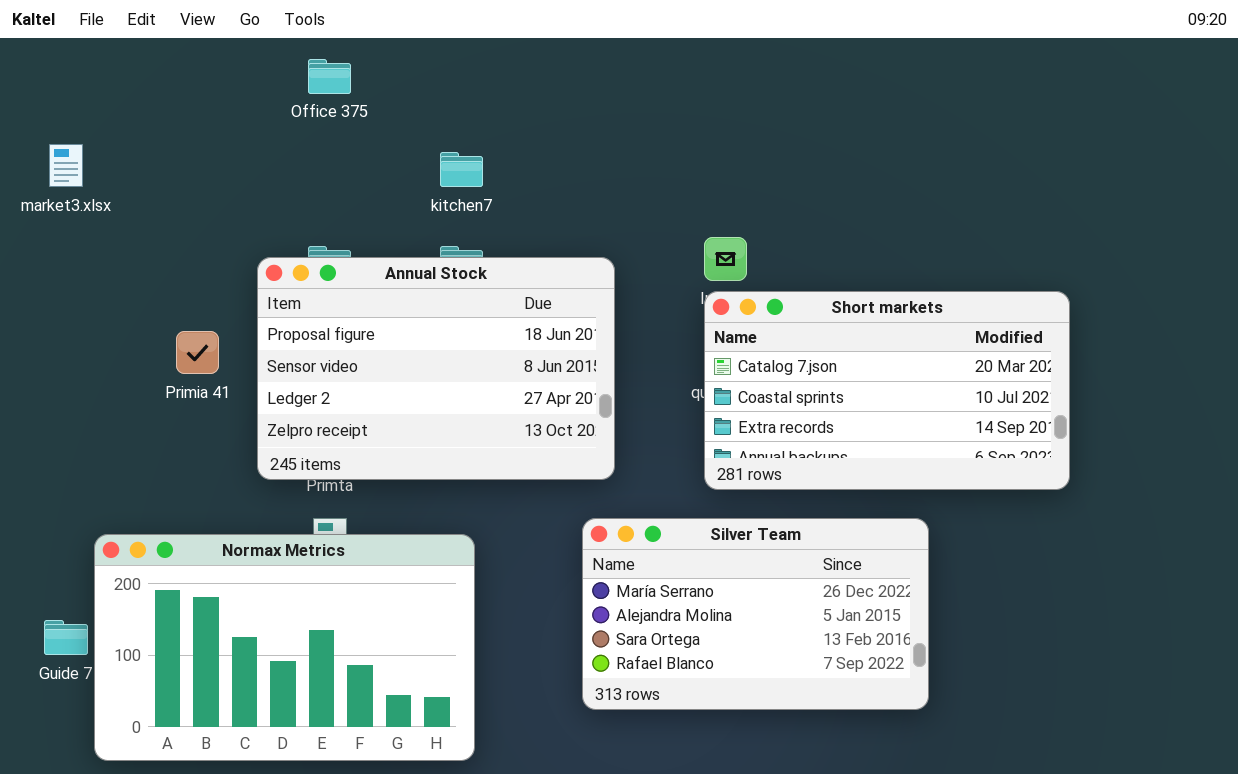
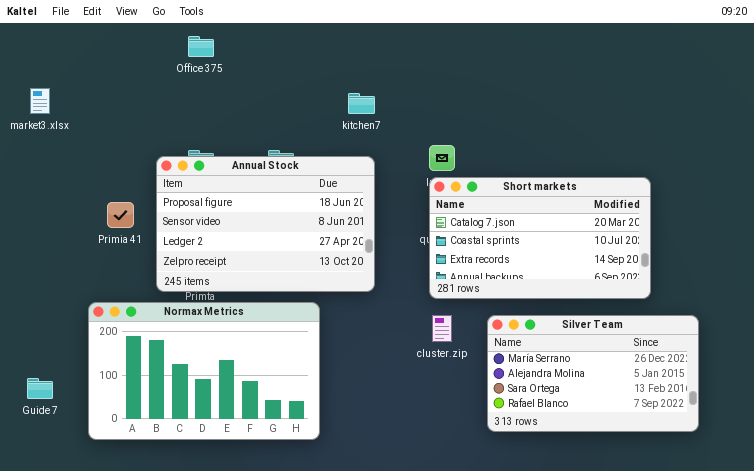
kitchen7: [440,152,483,187] -> [348,93,375,114], moved
Silver Team: [582,518,929,710] -> [487,315,699,432], moved
Normax Metrics: [94,534,475,761] -> [88,302,320,440], moved

